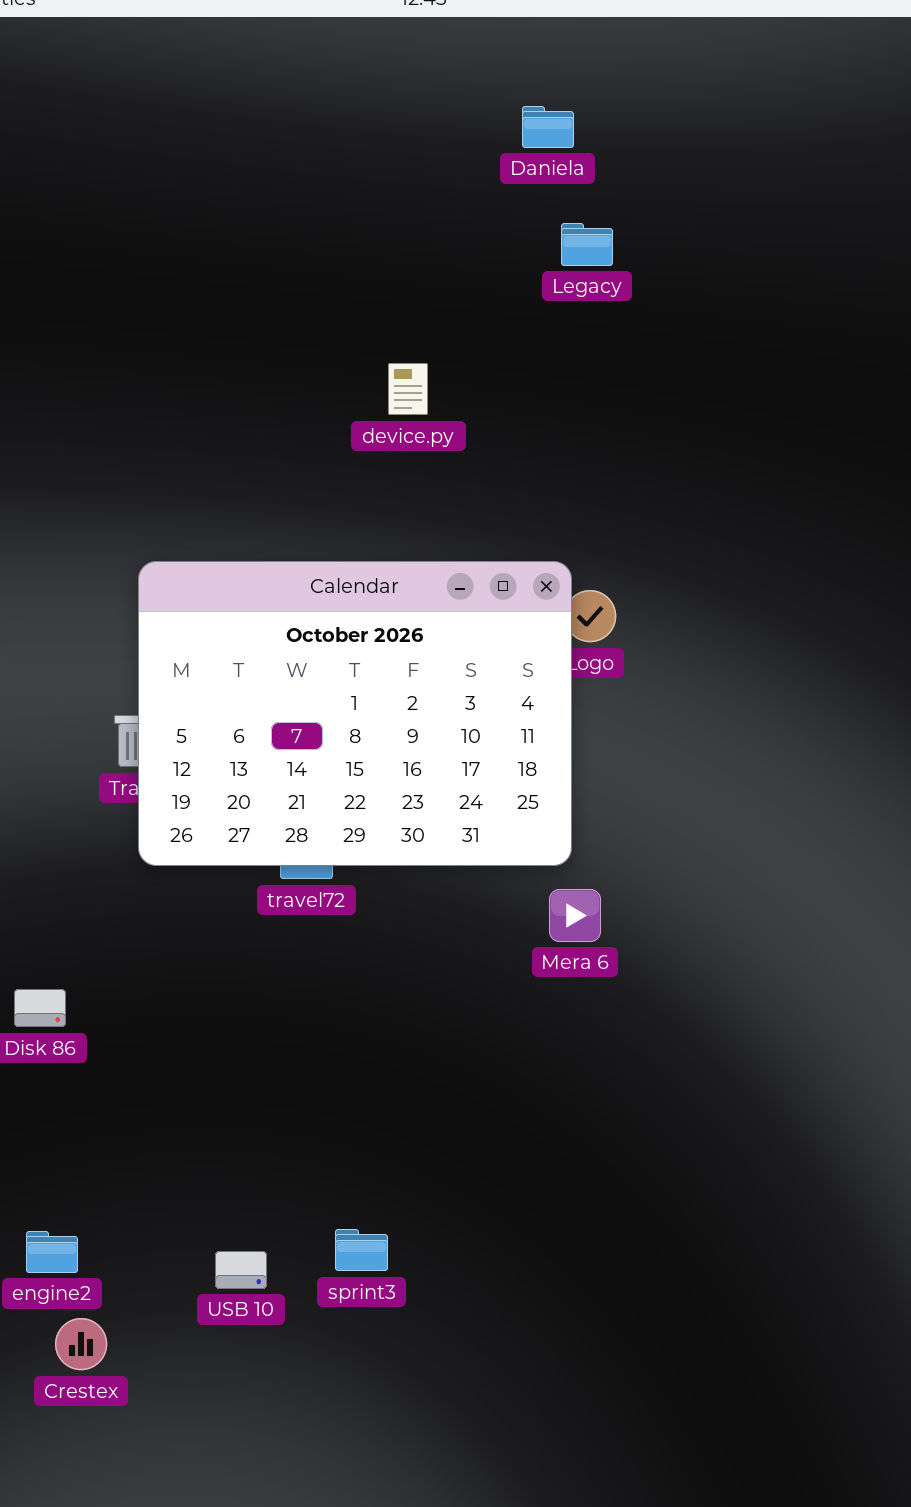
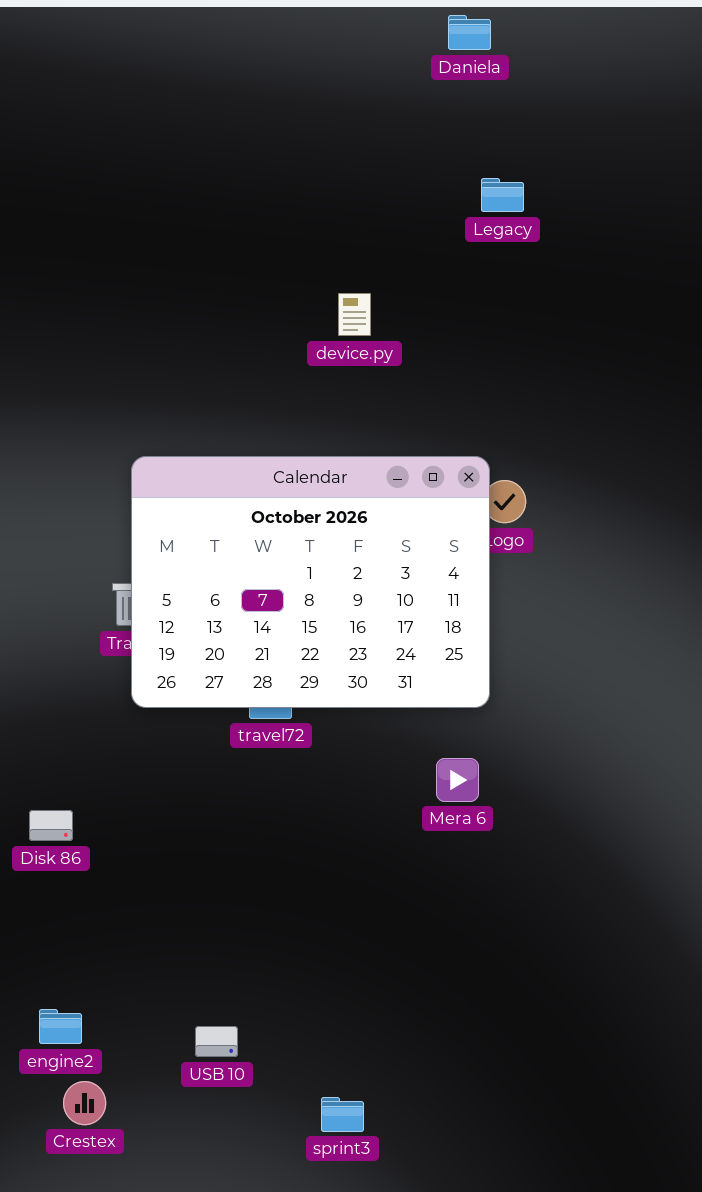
Daniela: [522,106,574,148] -> [448,15,491,50], moved
Mera 6: [549,889,601,942] -> [436,758,479,802], moved
sprint3: [335,1229,388,1271] -> [321,1097,364,1132], moved

